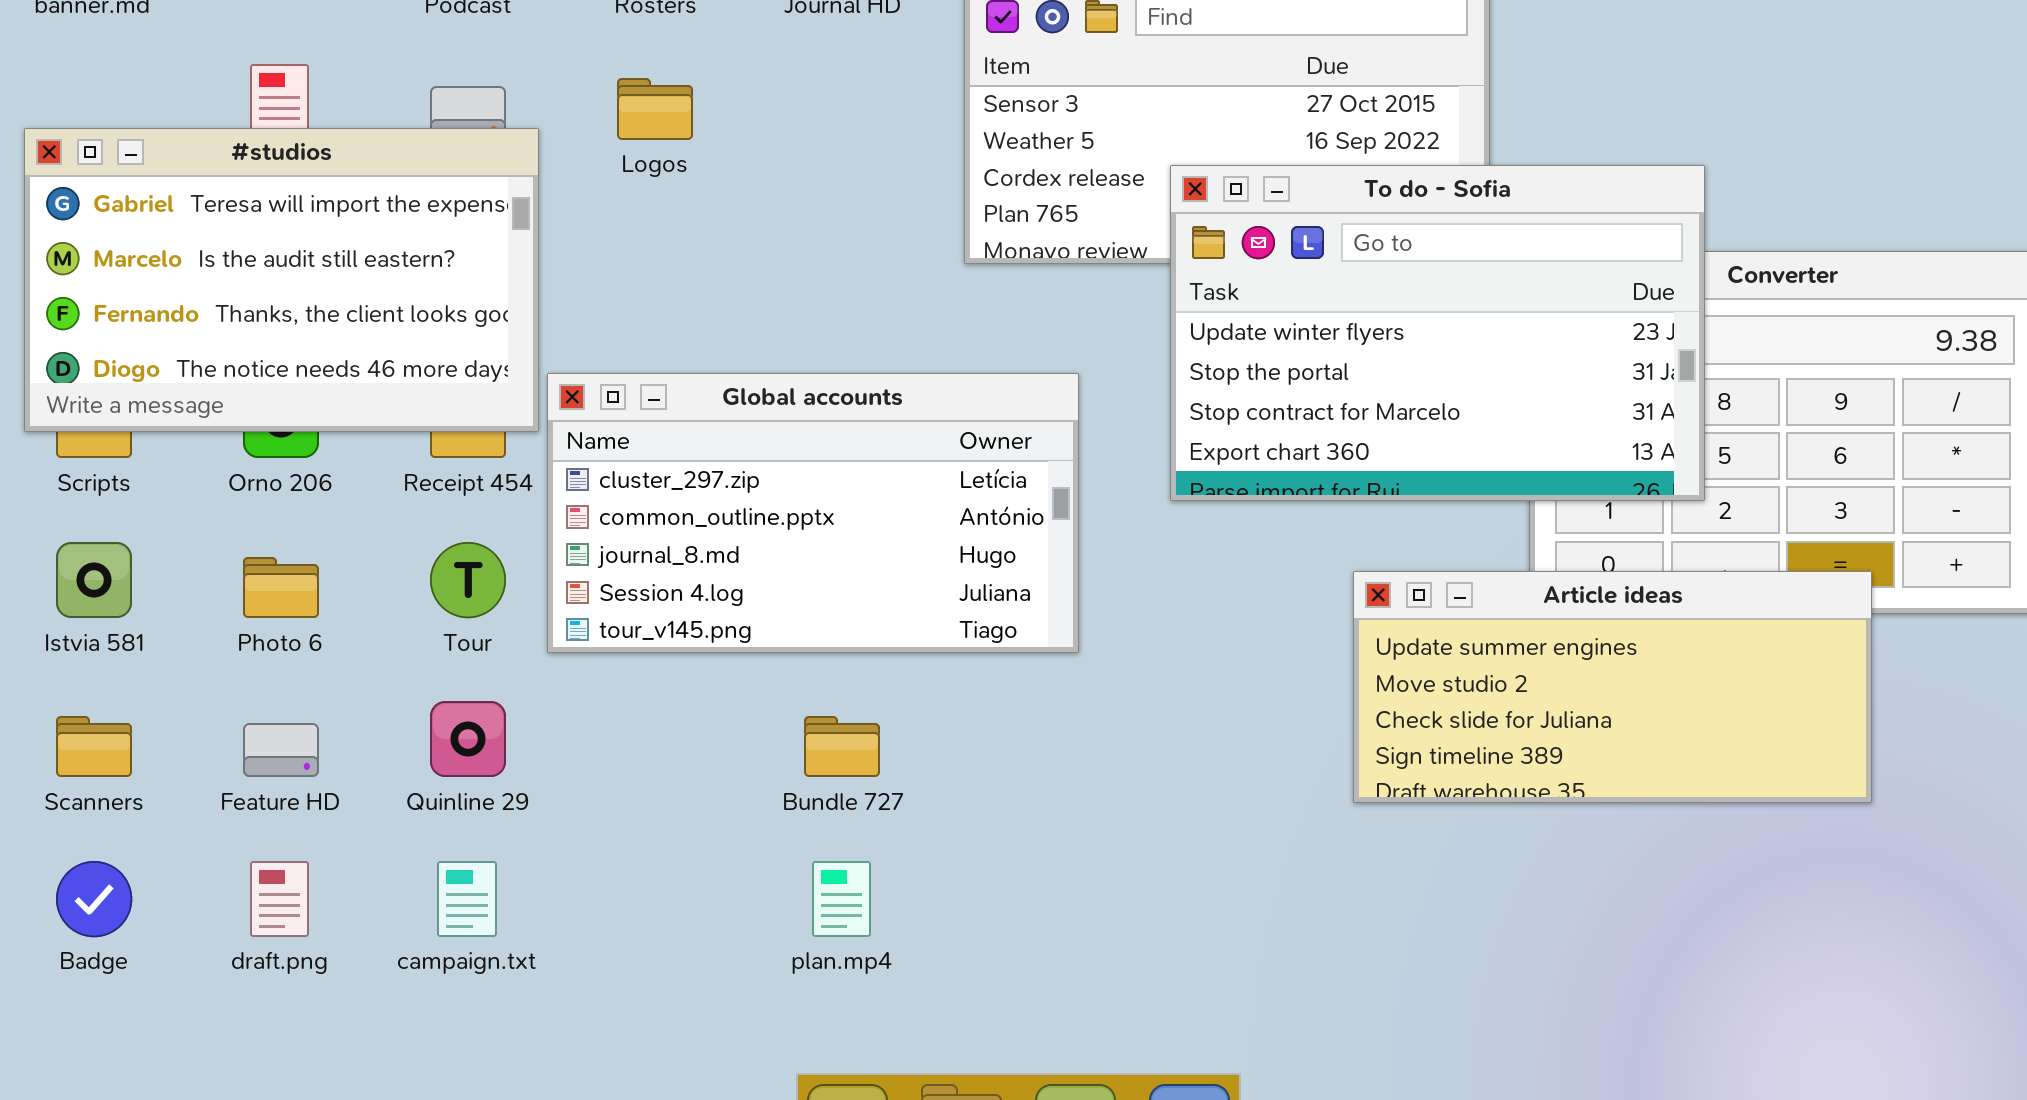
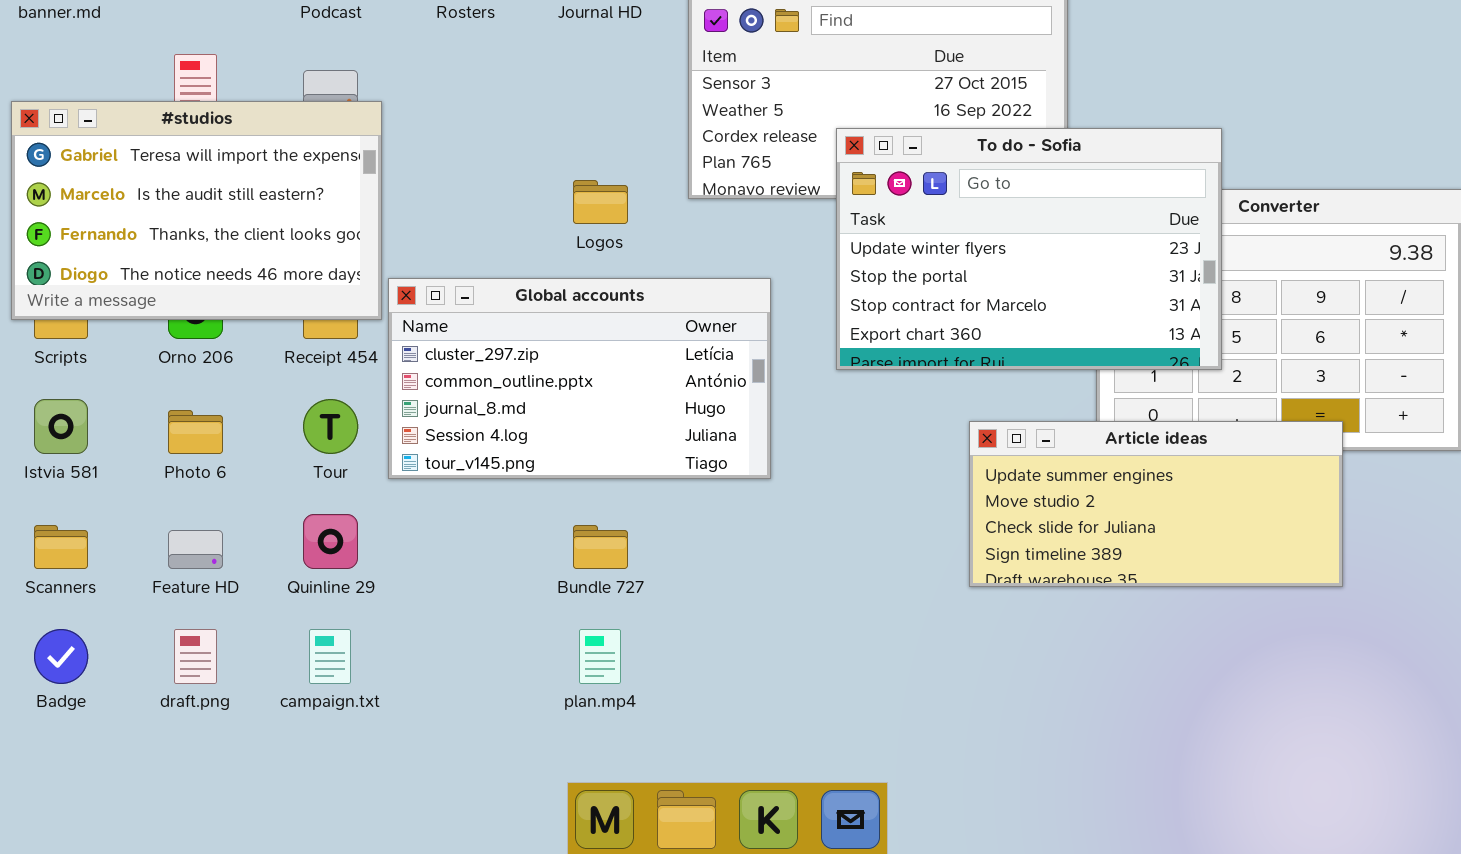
Logos: [617,78,693,140] -> [573,180,628,224], moved

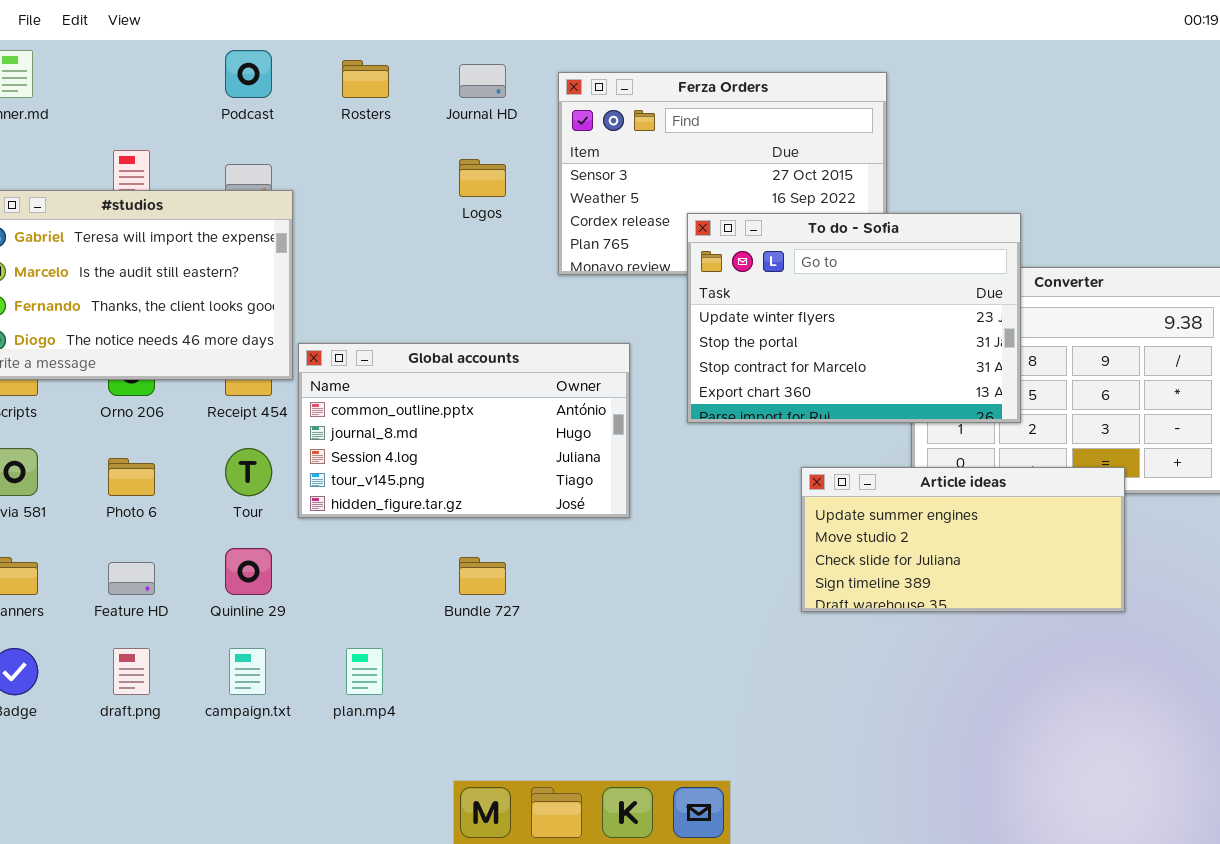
Logos: [573,180,628,224] -> [459,159,506,197], moved
Global accounts: [388,278,771,479] -> [298,343,630,518], scrolled down 1 row
plan.mp4: [579,629,621,684] -> [346,648,383,695], moved

